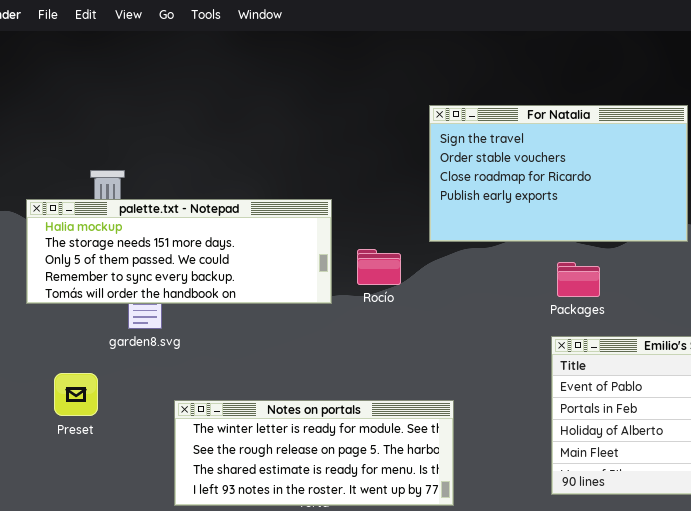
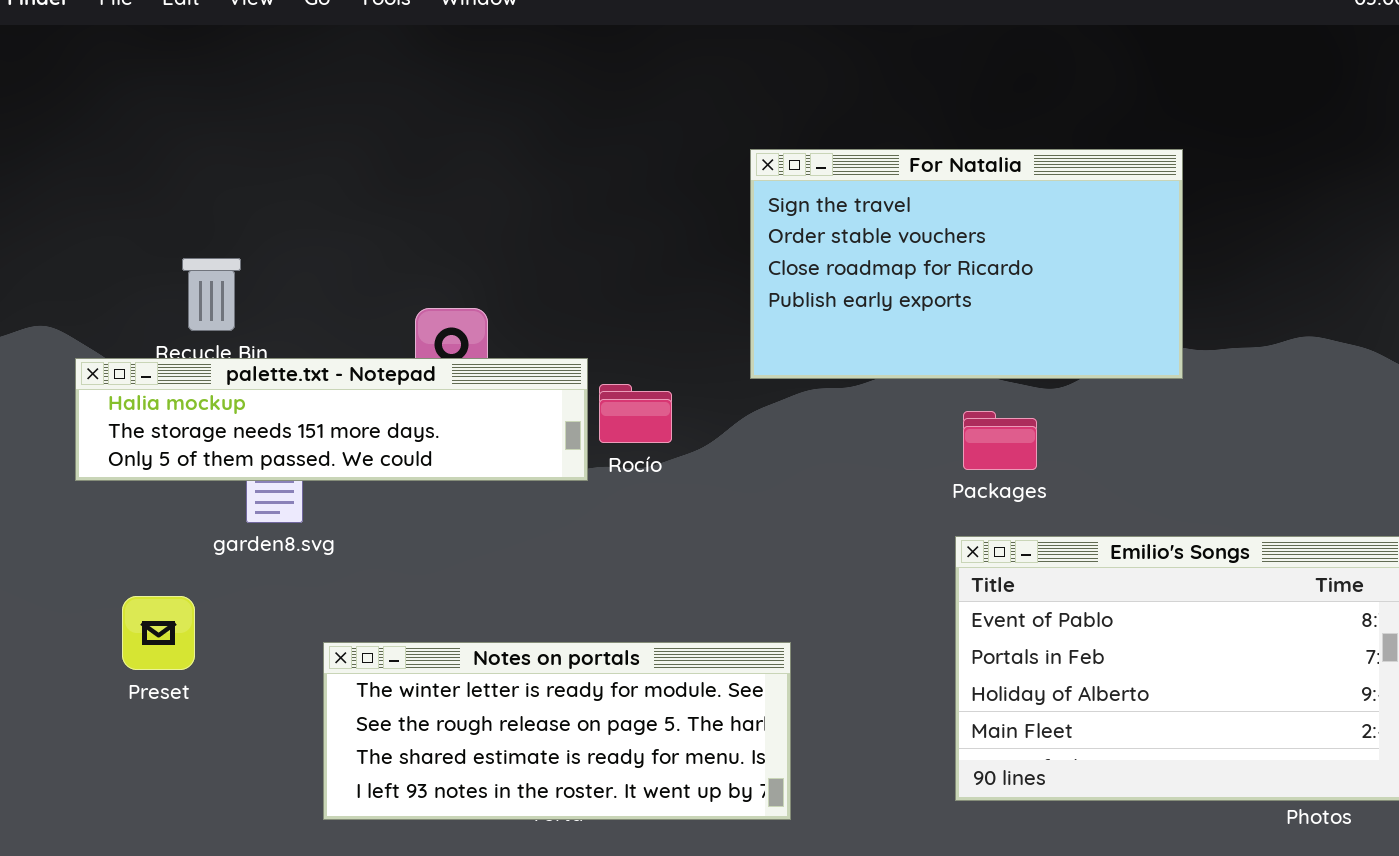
palette.txt - Notepad: [26,199,332,304] -> [75,358,588,481], resized
Rocío: [357,249,401,285] -> [599,384,672,443], moved

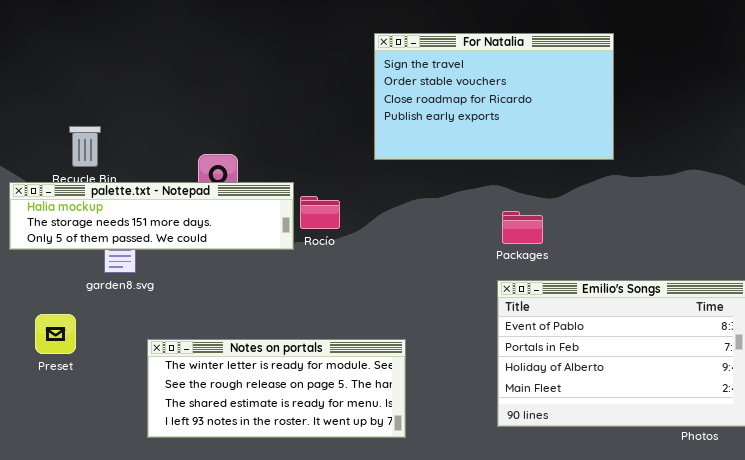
For Natalia: [750,149,1183,379] -> [374,33,614,160], moved

